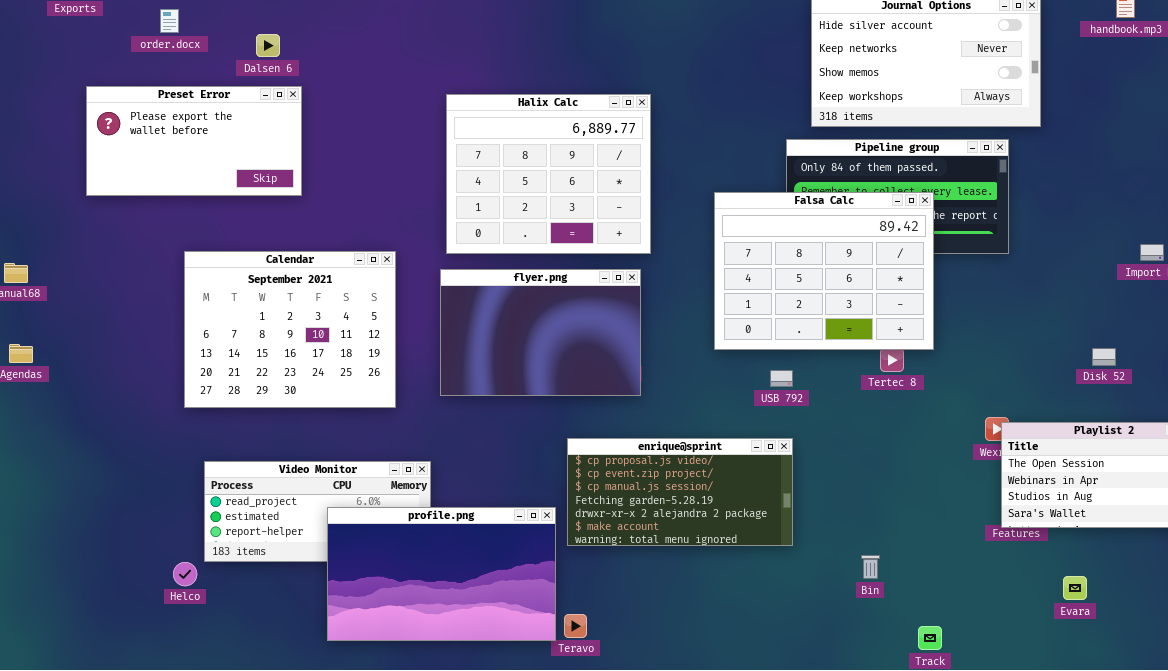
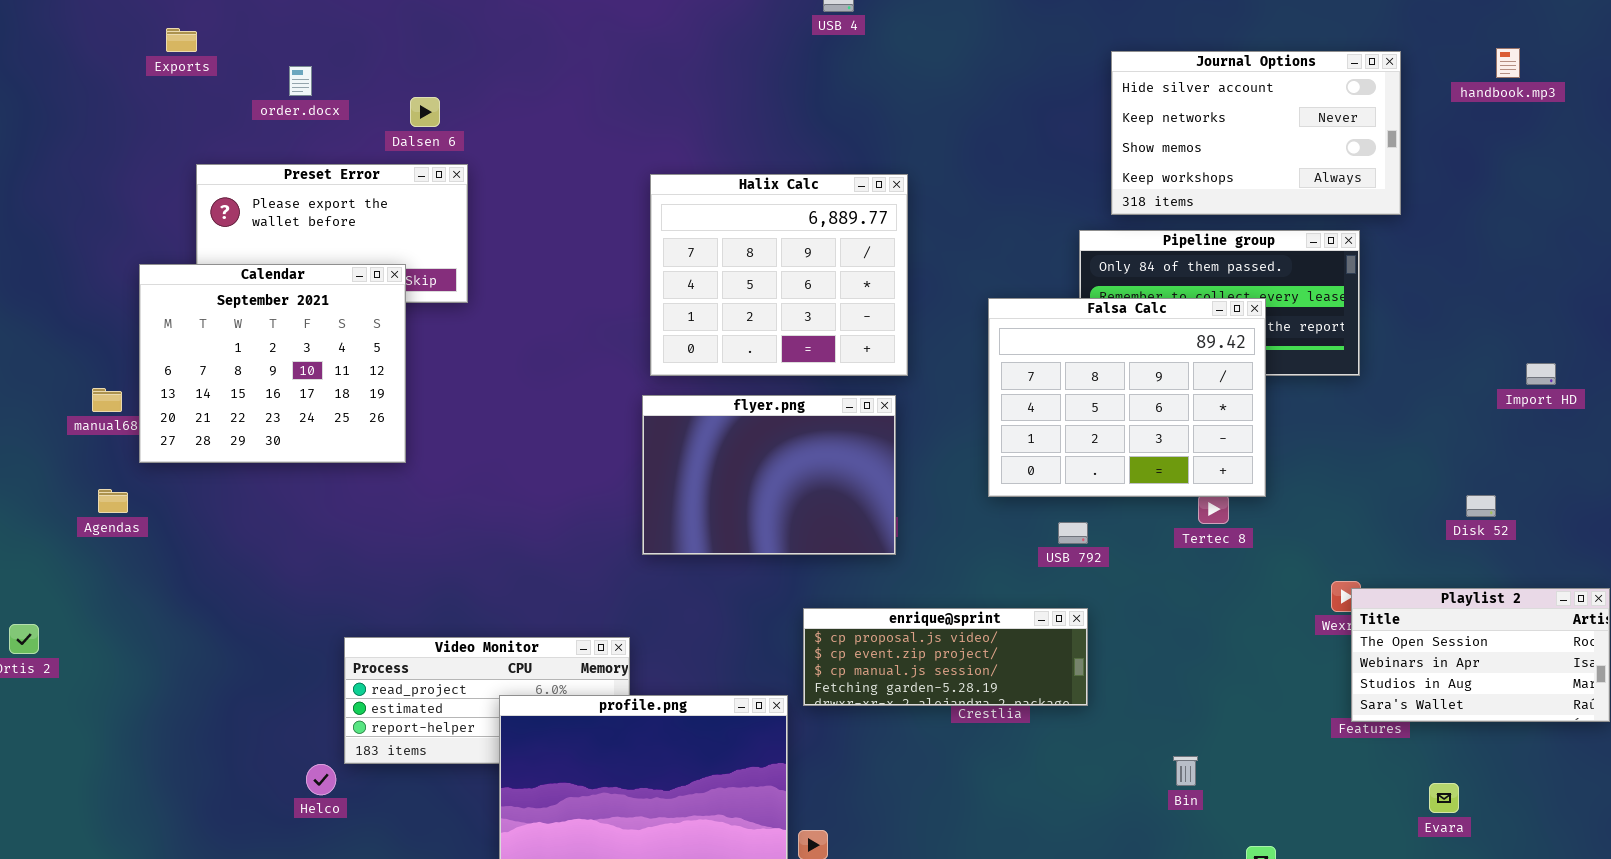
Calendar: [184,251,396,408] -> [139,264,406,463], moved
enrique@sprint: [567,438,793,546] -> [803,608,1088,706], resized

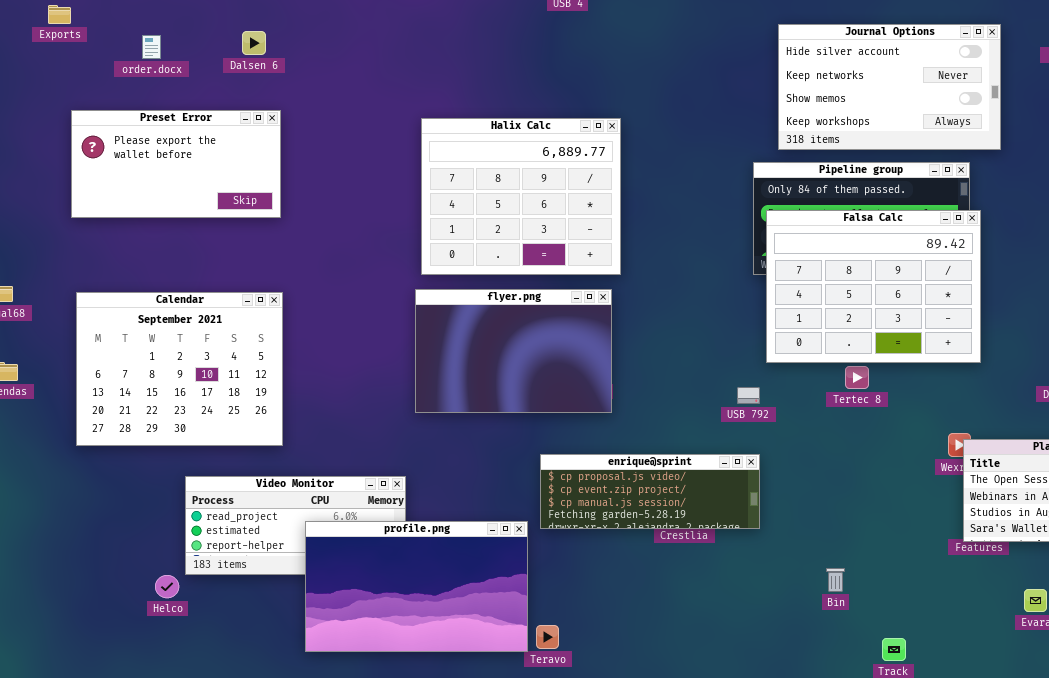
Dalsen 6: [410,97,440,127] -> [242,31,266,55], moved
Calendar: [139,264,406,463] -> [76,292,283,446], moved
Falsa Calc: [988,298,1266,497] -> [766,210,981,363], moved

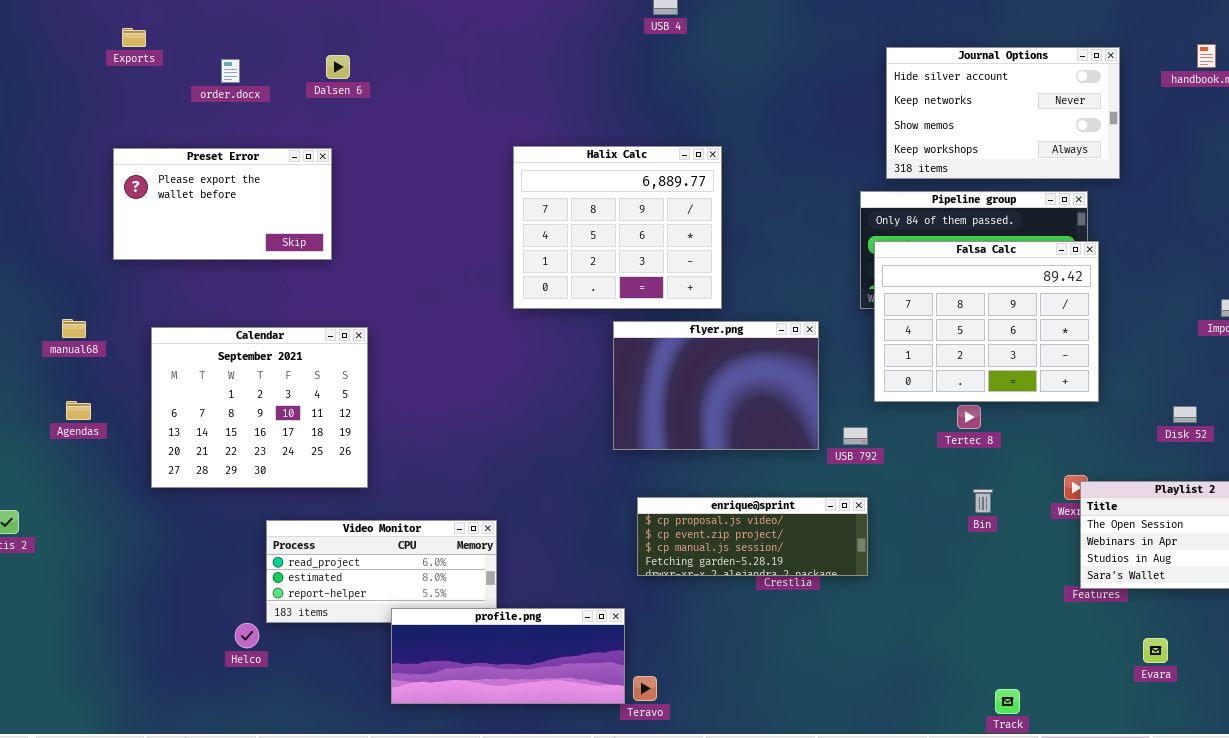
Preset Error: [71,110,281,218] -> [113,148,332,260], moved
flyer.png: [415,289,612,413] -> [613,321,819,450], moved
profile.png: [305,521,528,652] -> [391,608,625,704], resized
Bin: [826,568,845,592] -> [973,489,993,513], moved

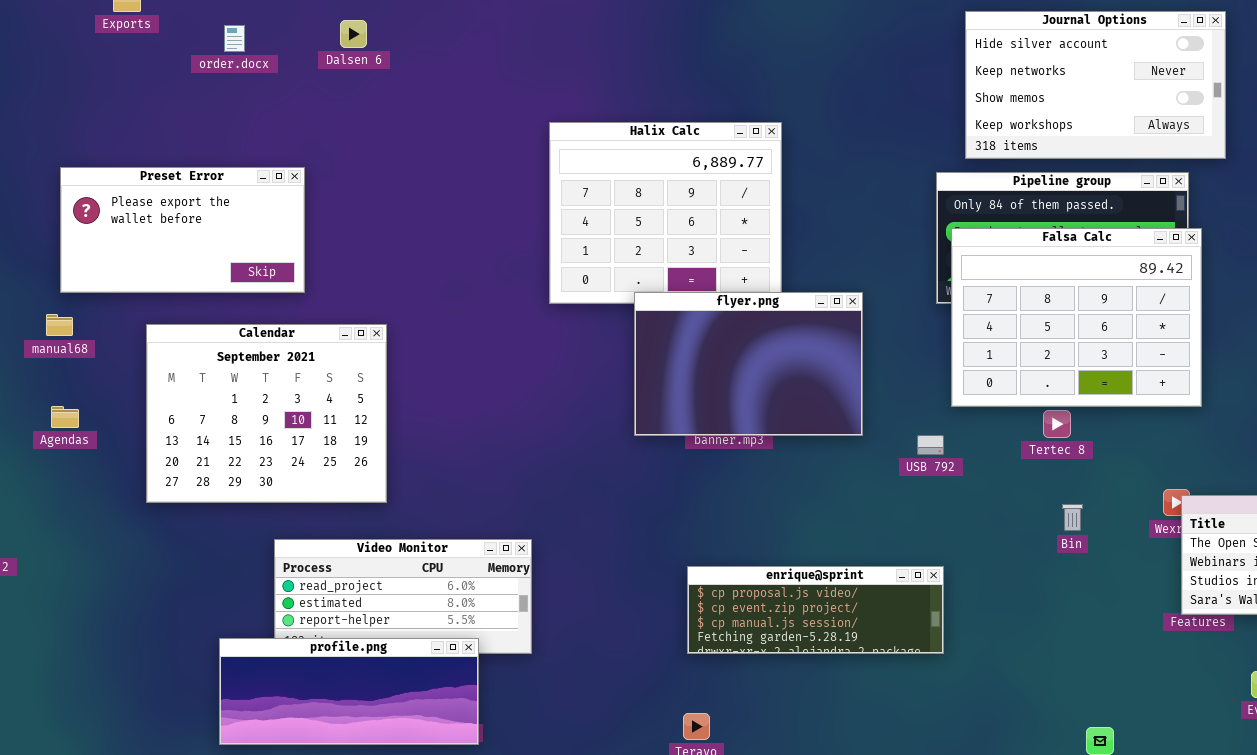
Preset Error: [113,148,332,260] -> [60,167,305,293], moved
flyer.png: [613,321,819,450] -> [634,292,863,436], moved
enrique@sprint: [637,497,868,576] -> [687,566,944,654], moved
profile.png: [391,608,625,704] -> [219,638,479,745], moved

